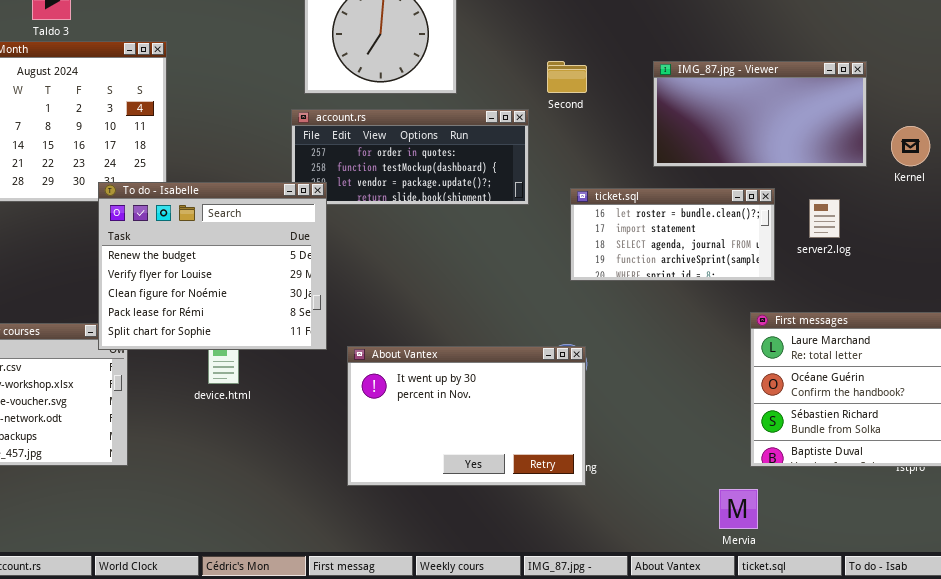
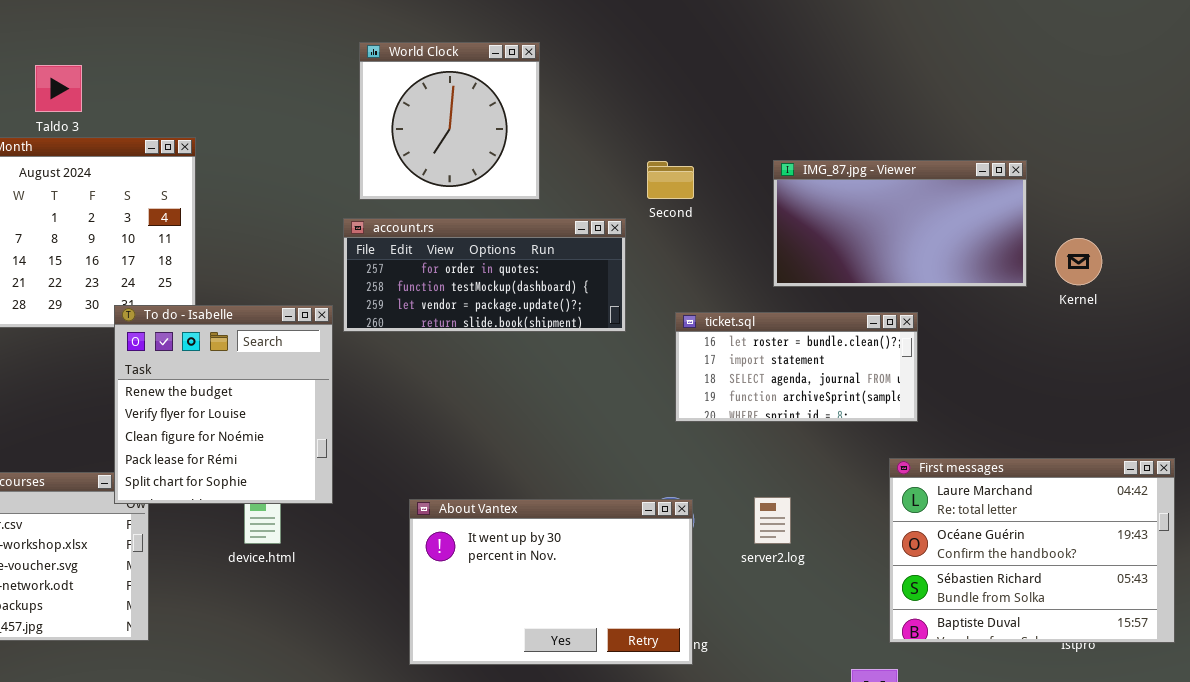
To do - Isabelle: [98,182,327,350] -> [114,305,333,504], resized
server2.log: [809,199,840,238] -> [754,497,791,544], moved

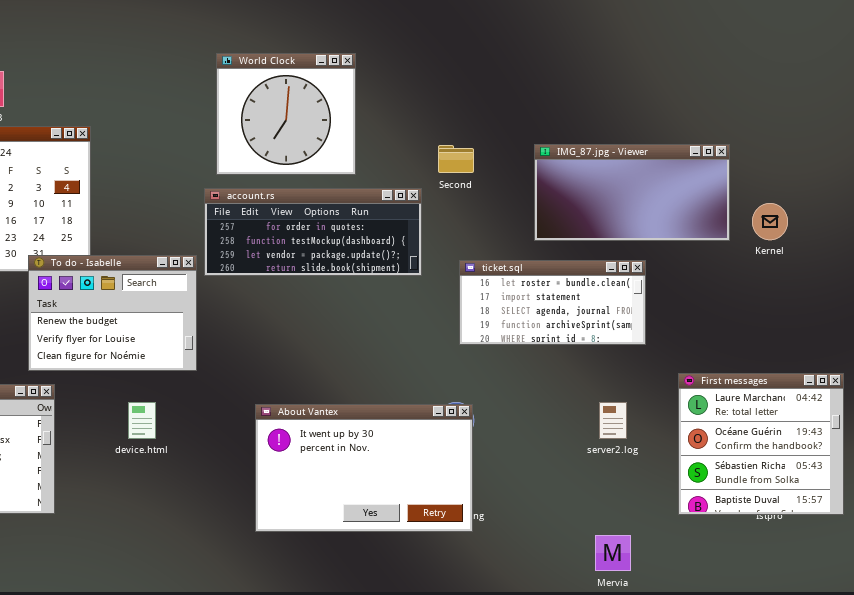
To do - Isabelle: [114,305,333,504] -> [28,255,197,371], resized
First messages: [889,458,1175,643] -> [678,373,844,515], resized
server2.log: [754,497,791,544] -> [599,402,627,439], moved

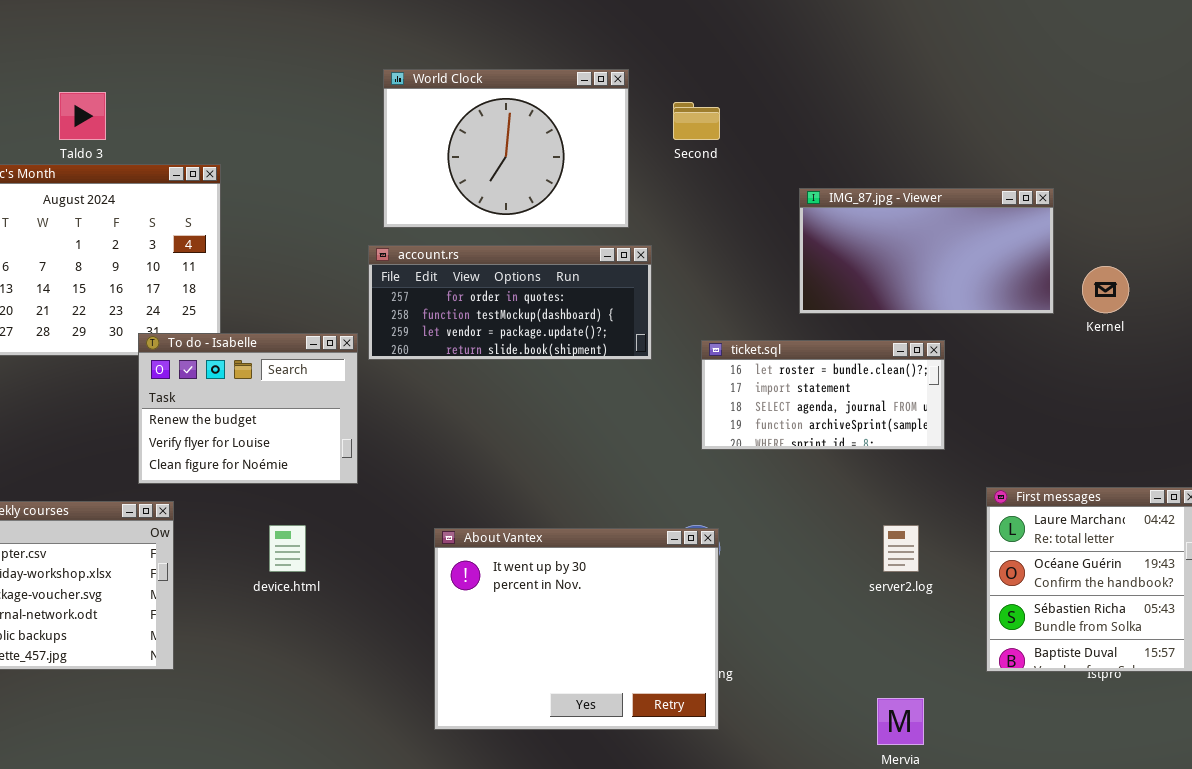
World Clock: [216,53,356,175] -> [383,69,629,228], resized
Second: [438,145,474,173] -> [673,102,720,140], moved
About Vantex: [255,404,473,532] -> [434,528,719,730], resized

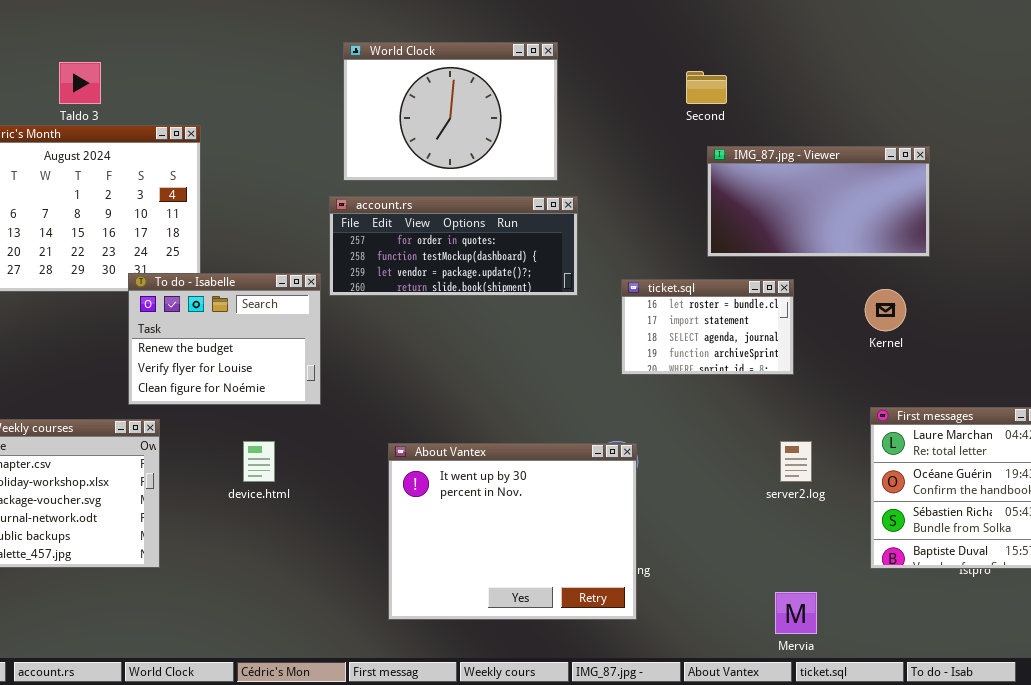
Second: [673,102,720,140] -> [686,71,727,104], moved
Kernel: [1082,266,1129,313] -> [865,289,906,331], moved
ticket.sql: [701,340,945,450] -> [621,279,794,375], resized

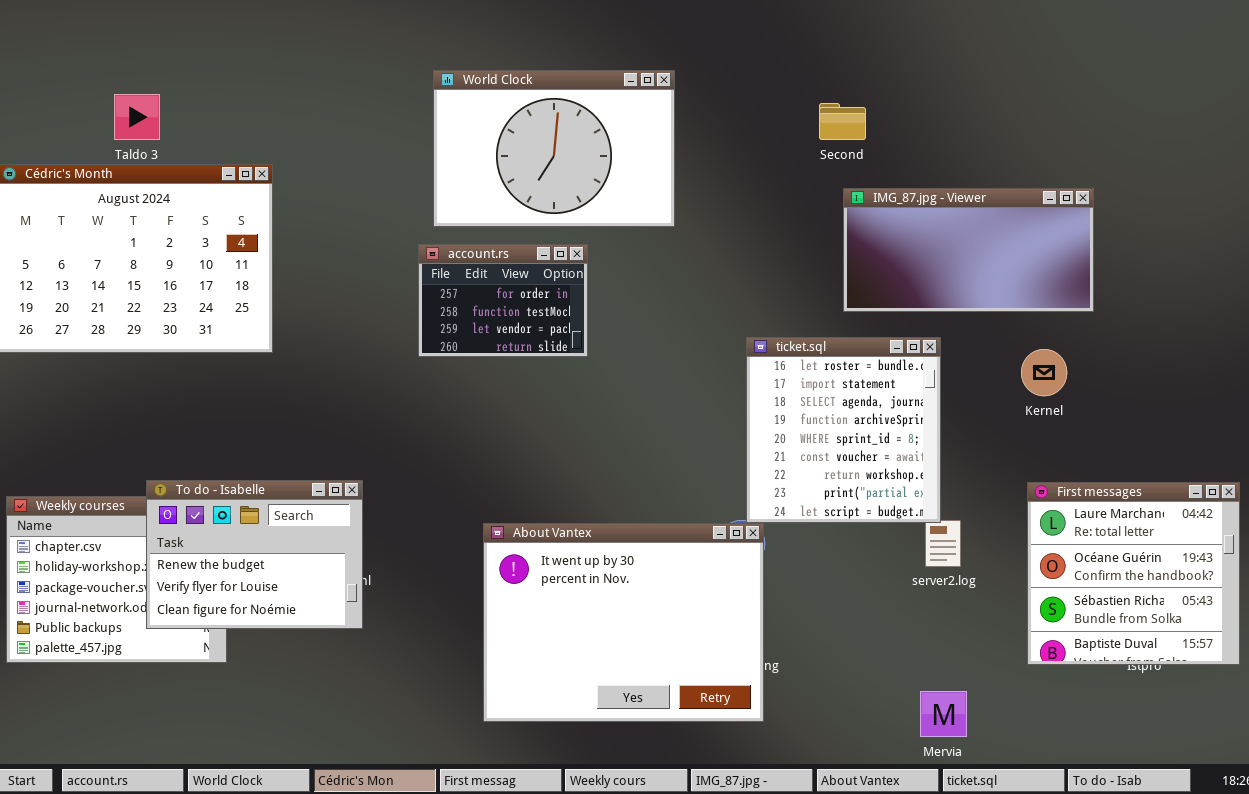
account.rs: [329,196,578,296] -> [418,244,588,357], resized
To do - Isabelle: [128,273,321,405] -> [146,480,363,629], moved
ticket.sql: [621,279,794,375] -> [746,337,941,523], resized

